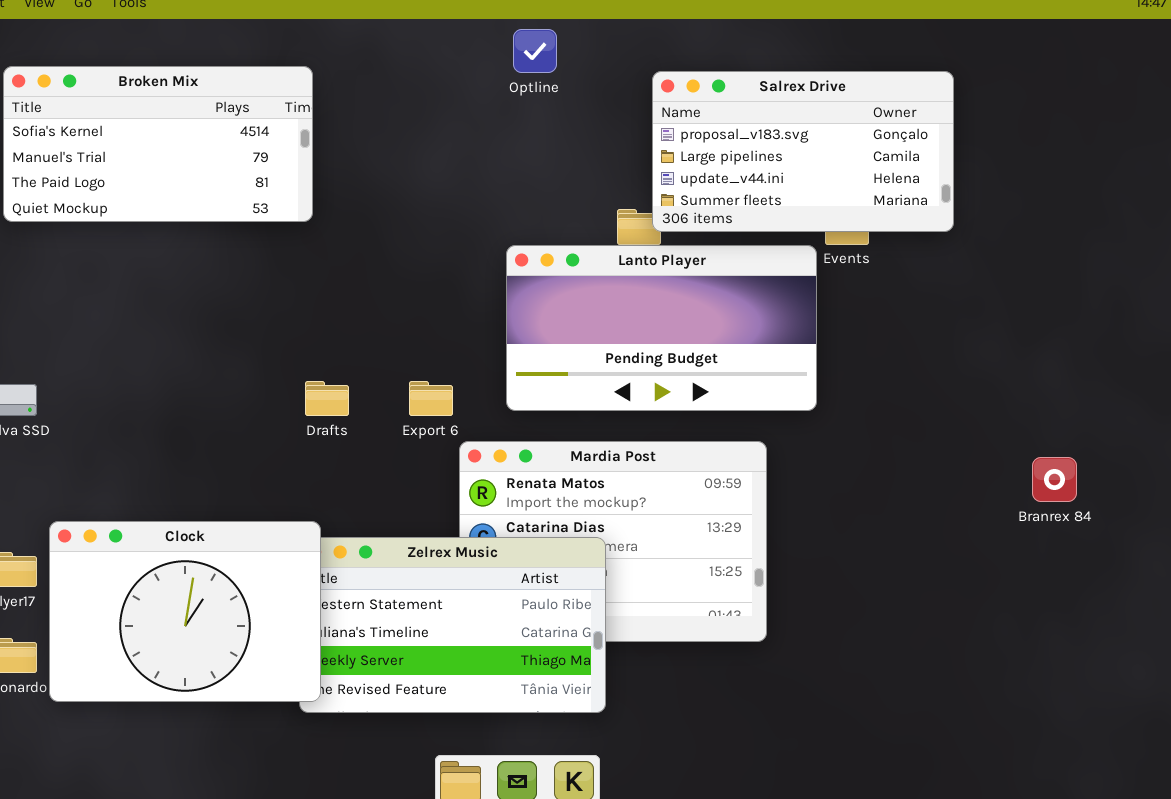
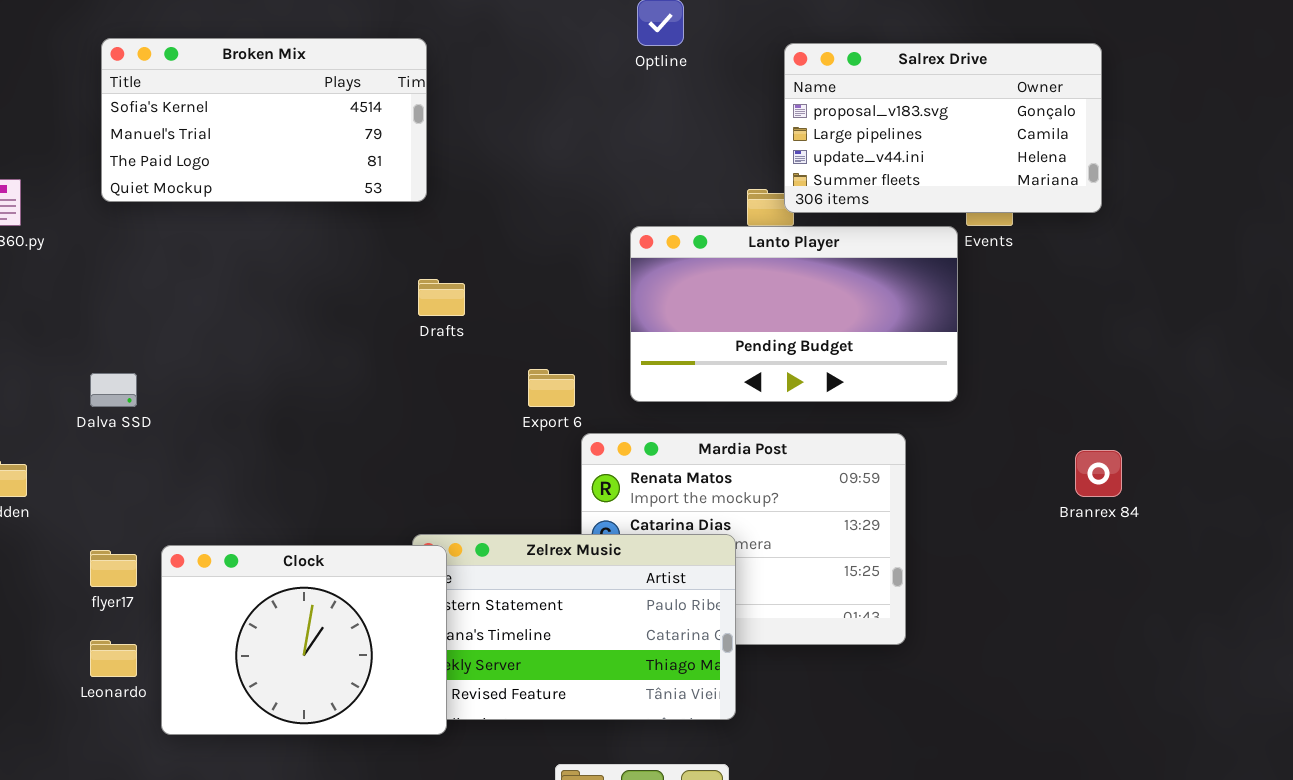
Drafts: [305,381,349,416] -> [418,279,465,316], moved
Branrex 84: [1032,457,1077,502] -> [1075,450,1122,497], moved
Clock: [49,521,321,702] -> [161,545,447,735], moved

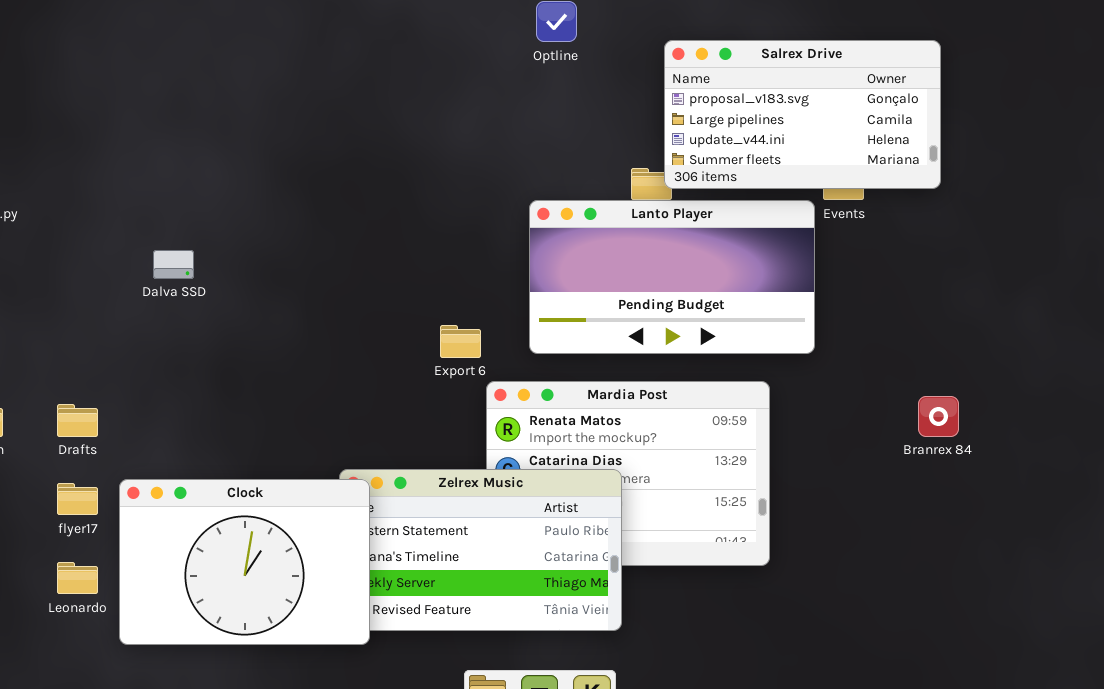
Broken Mix: [101,38,427,202] -> none, closed
Drafts: [418,279,465,316] -> [57,404,98,437], moved
Dalva SSD: [90,373,137,407] -> [153,250,194,279], moved

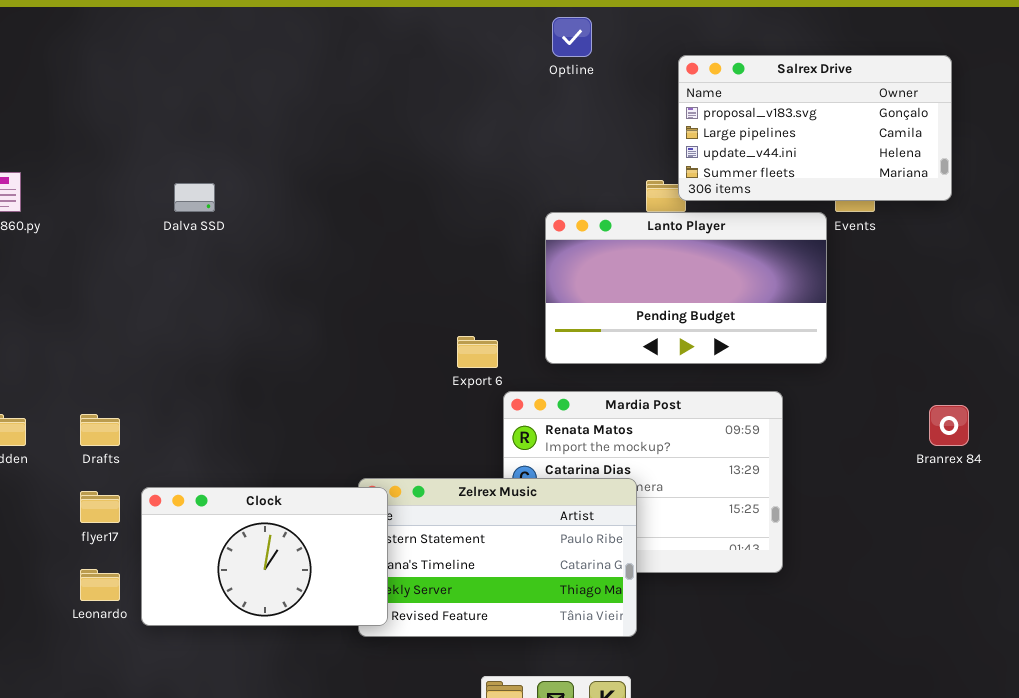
Dalva SSD: [153,250,194,279] -> [174,183,215,212], moved
Clock: [119,479,370,645] -> [141,487,388,626], resized

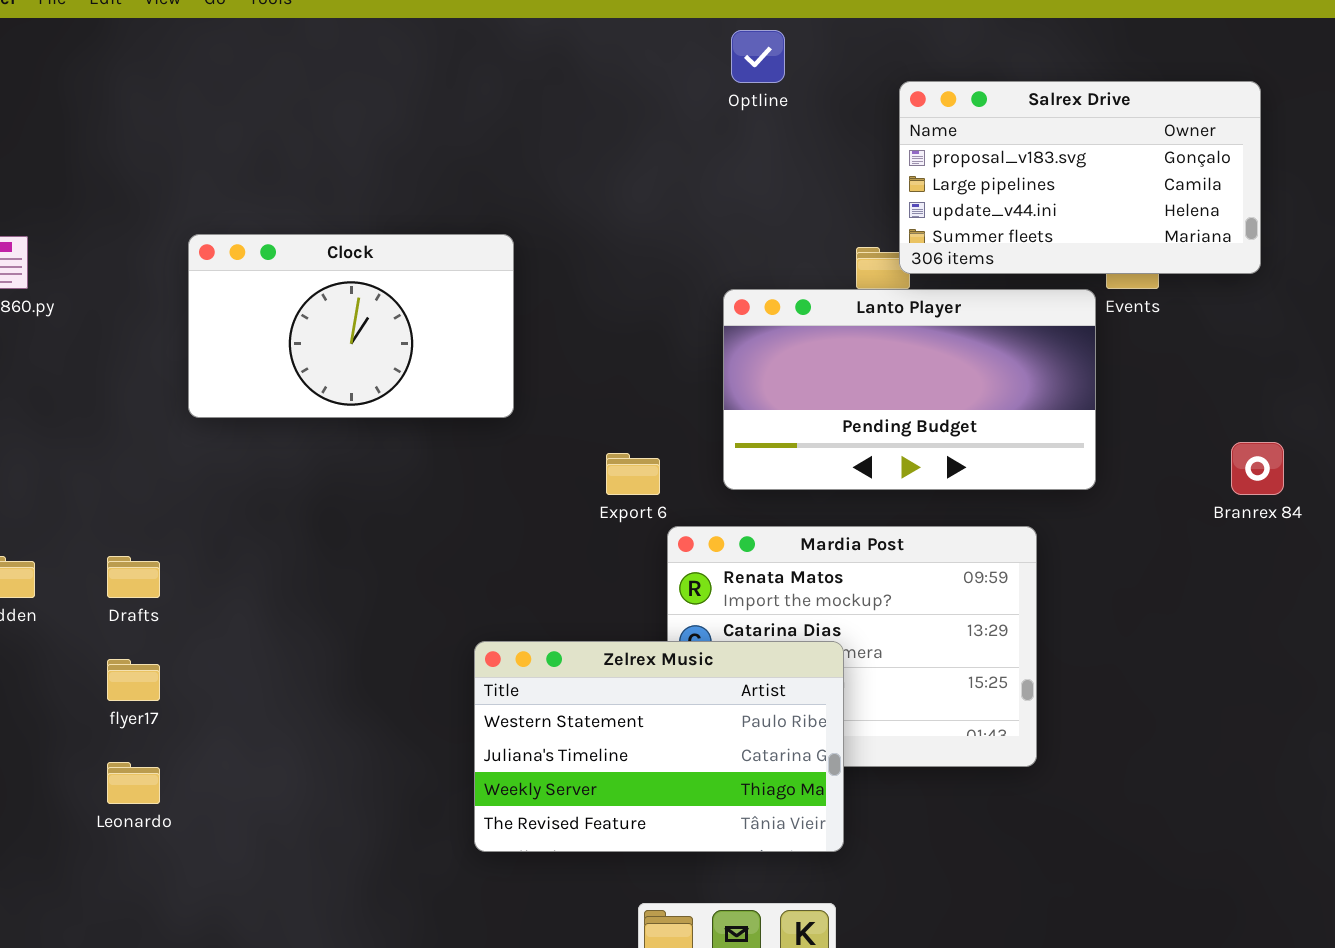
Branrex 84: [929,405,969,446] -> [1231,442,1284,495], moved
Clock: [141,487,388,626] -> [188,234,514,418], moved

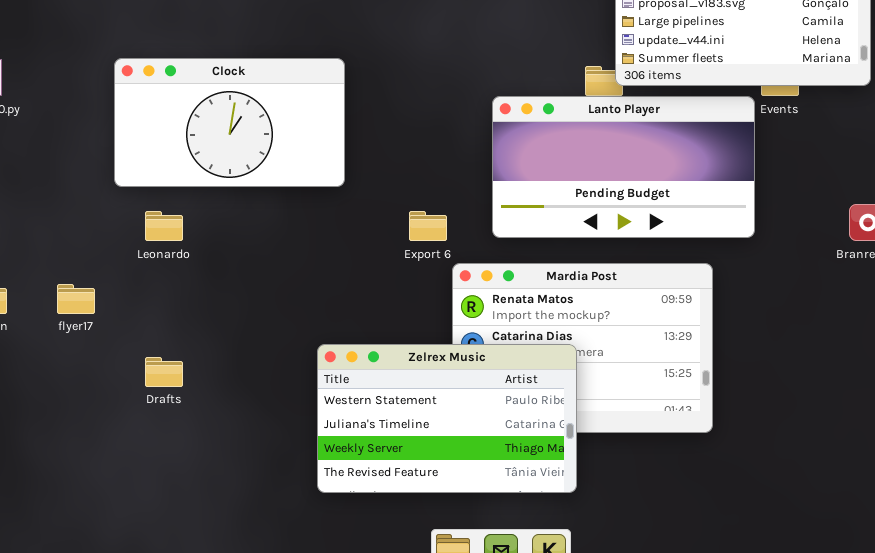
Drafts: [107,556,160,598] -> [145,357,183,387], moved
flyer17: [107,659,160,701] -> [57,284,95,314], moved
Leonardo: [107,762,160,804] -> [145,211,183,241], moved

